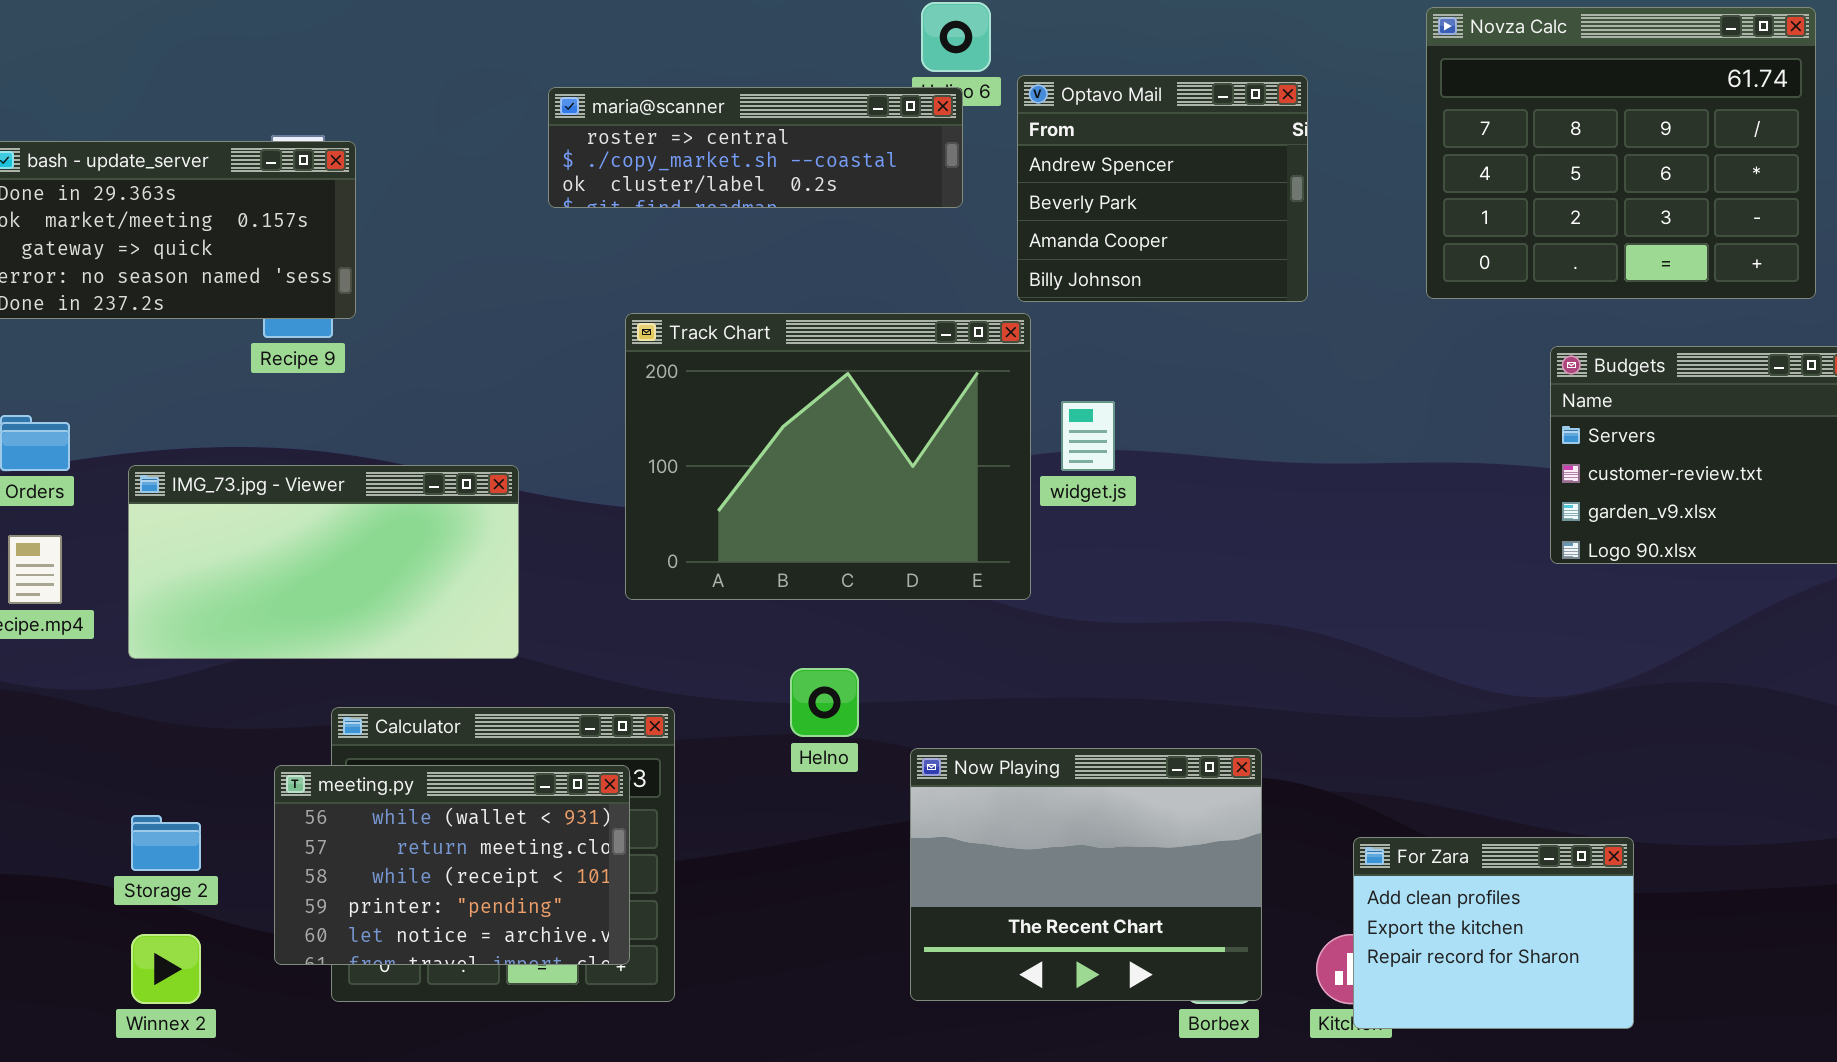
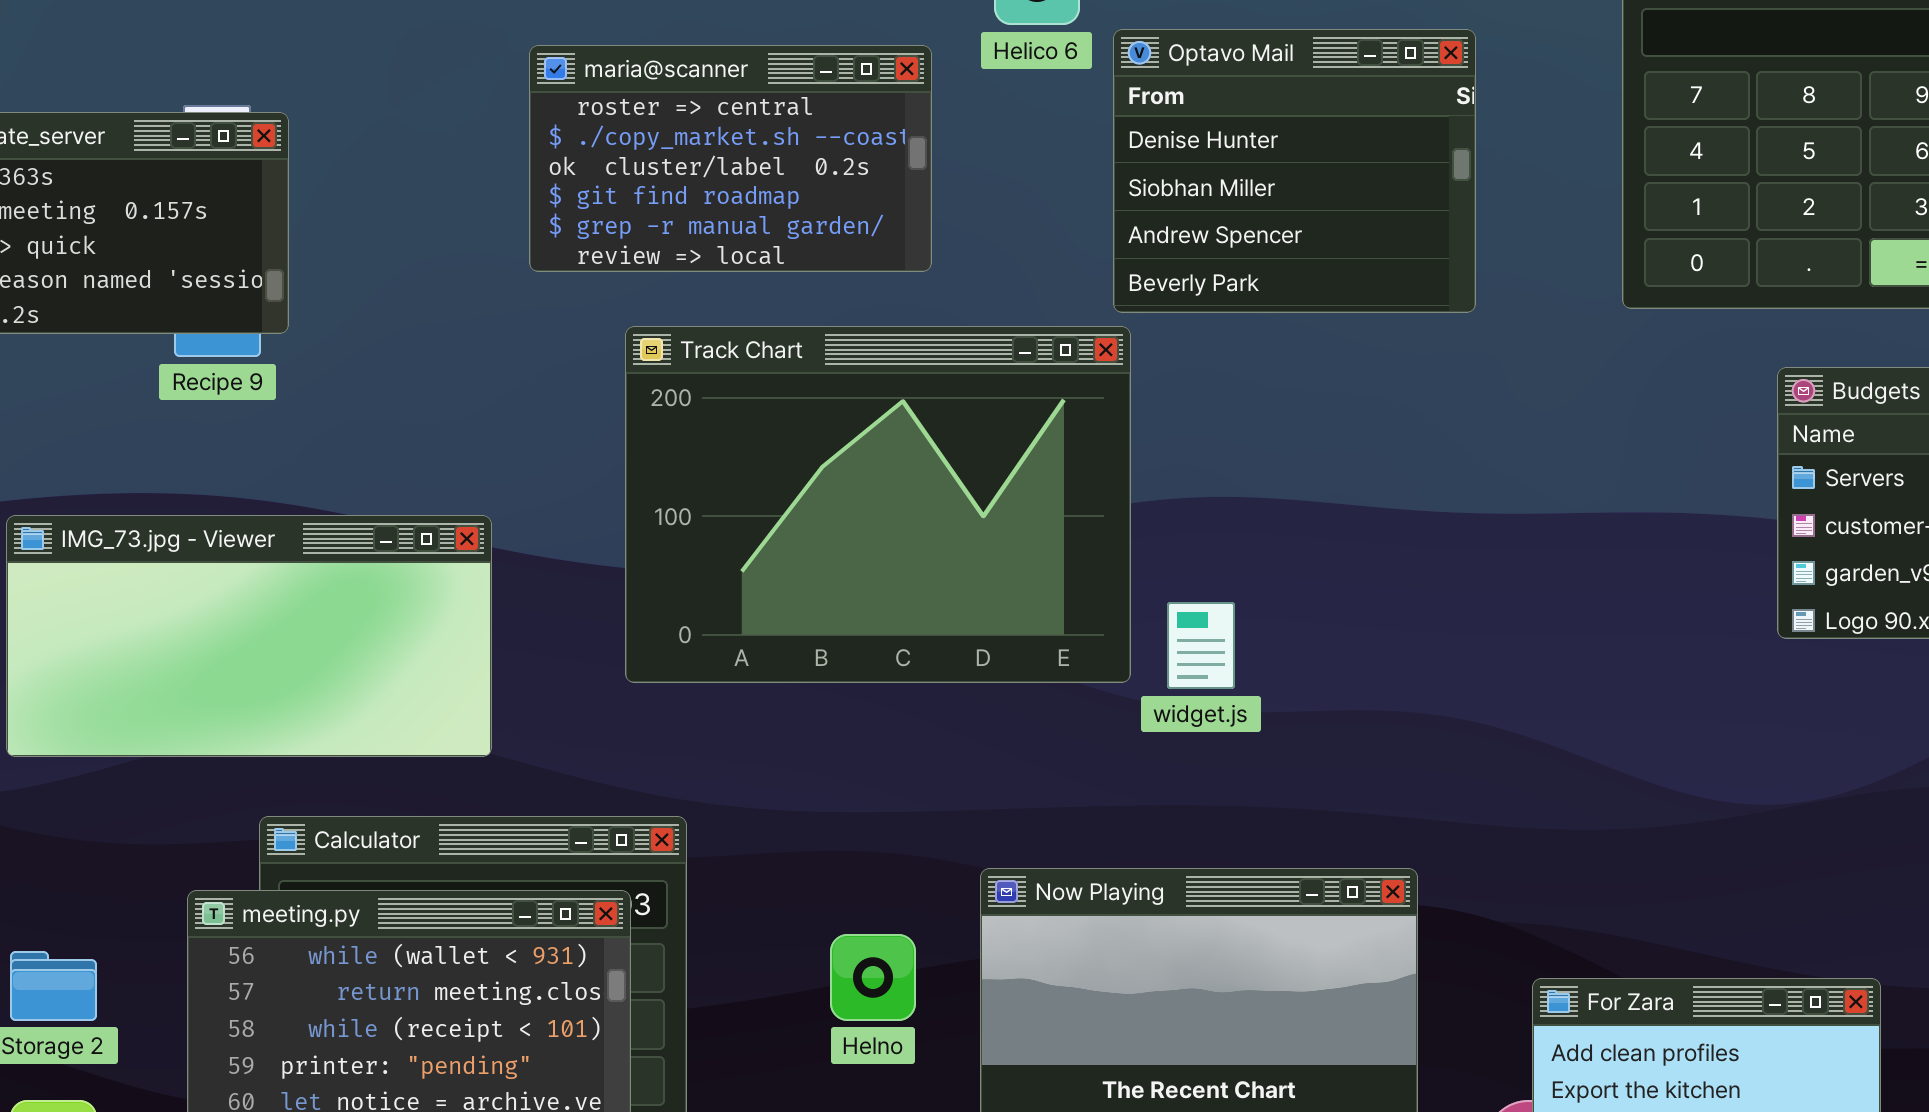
Optavo Mail: [1017,75,1308,302] -> [1113,29,1476,313], scrolled up 2 rows
maria@scanner: [548,87,963,208] -> [529,45,932,272], resized
widget.js: [1061,401,1115,471] -> [1167,602,1235,689], moved
Helno: [790,668,859,737] -> [830,934,916,1021], moved

